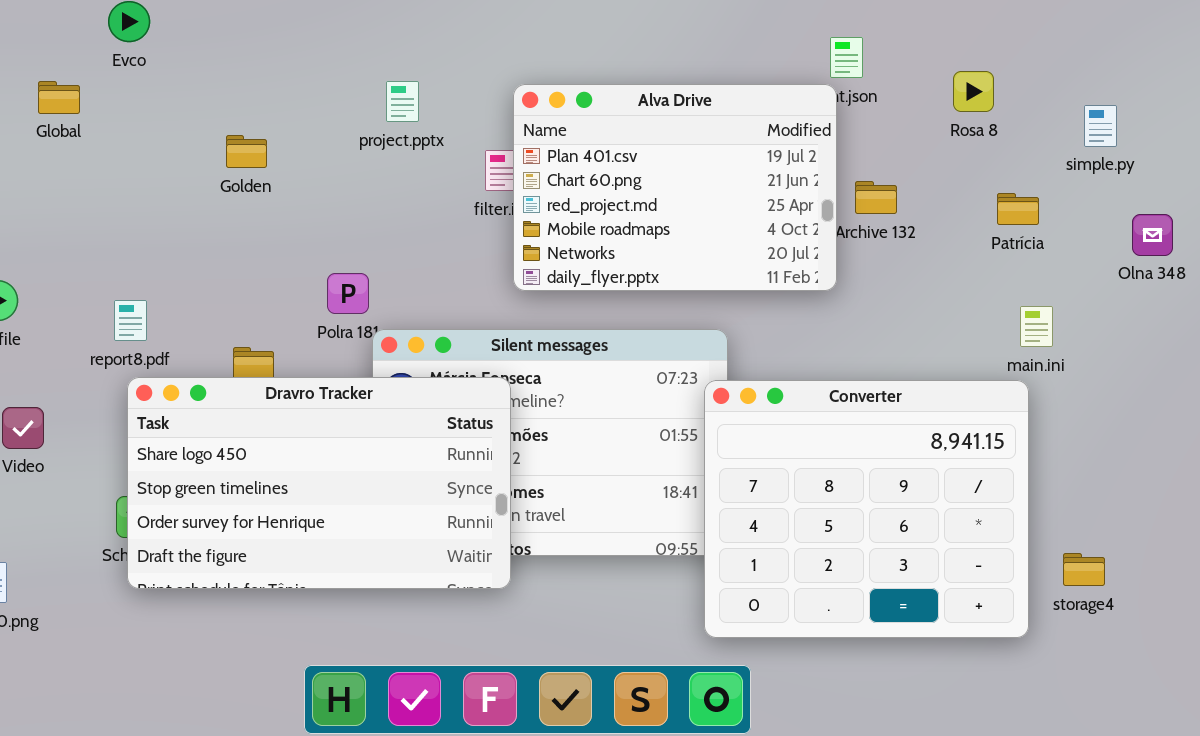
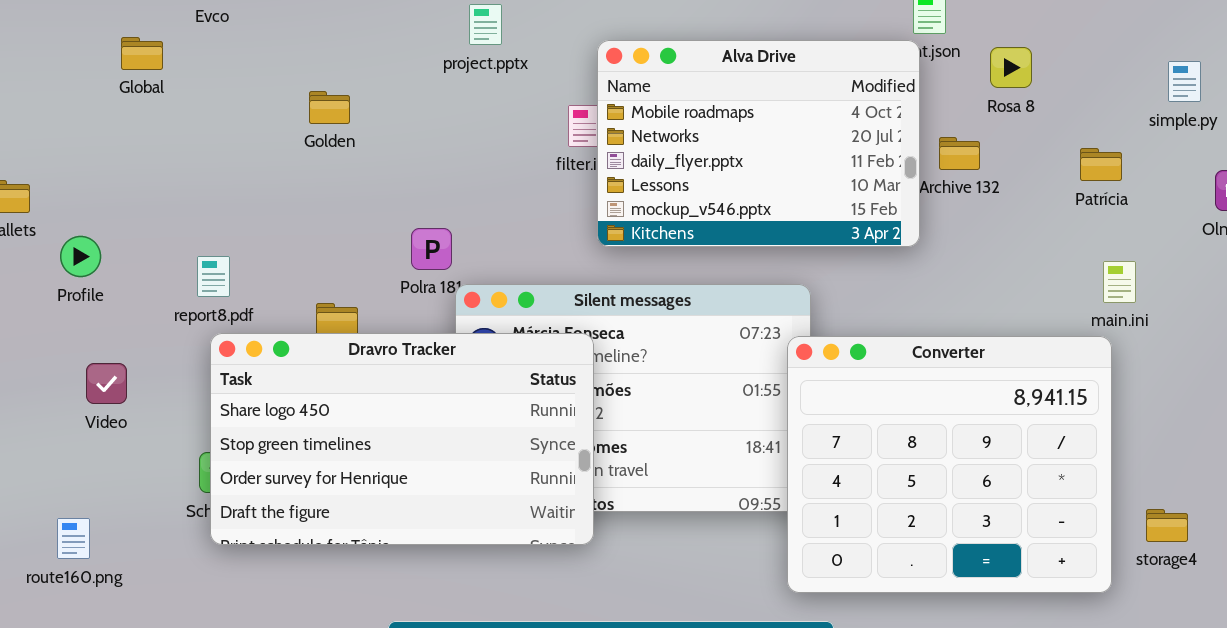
Rosa 8: [953,71,994,112] -> [990,47,1032,88], moved
project.pptx: [386,81,419,122] -> [469,4,502,45], moved
Alva Drive: [513,84,837,291] -> [597,40,920,247], scrolled down 3 rows

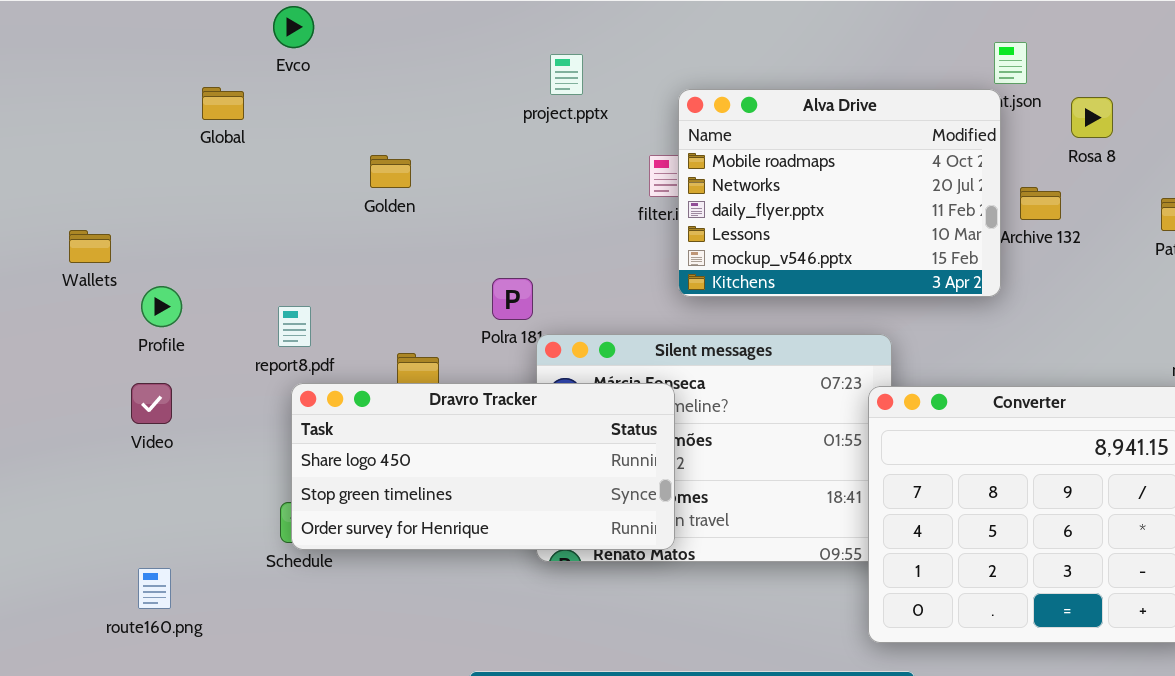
Golden: [309,91,350,124] -> [370,155,411,188], moved
Dravro Tracker: [210,333,594,545] -> [291,383,675,550], resized
Video: [86,363,127,404] -> [131,383,172,424], moved

